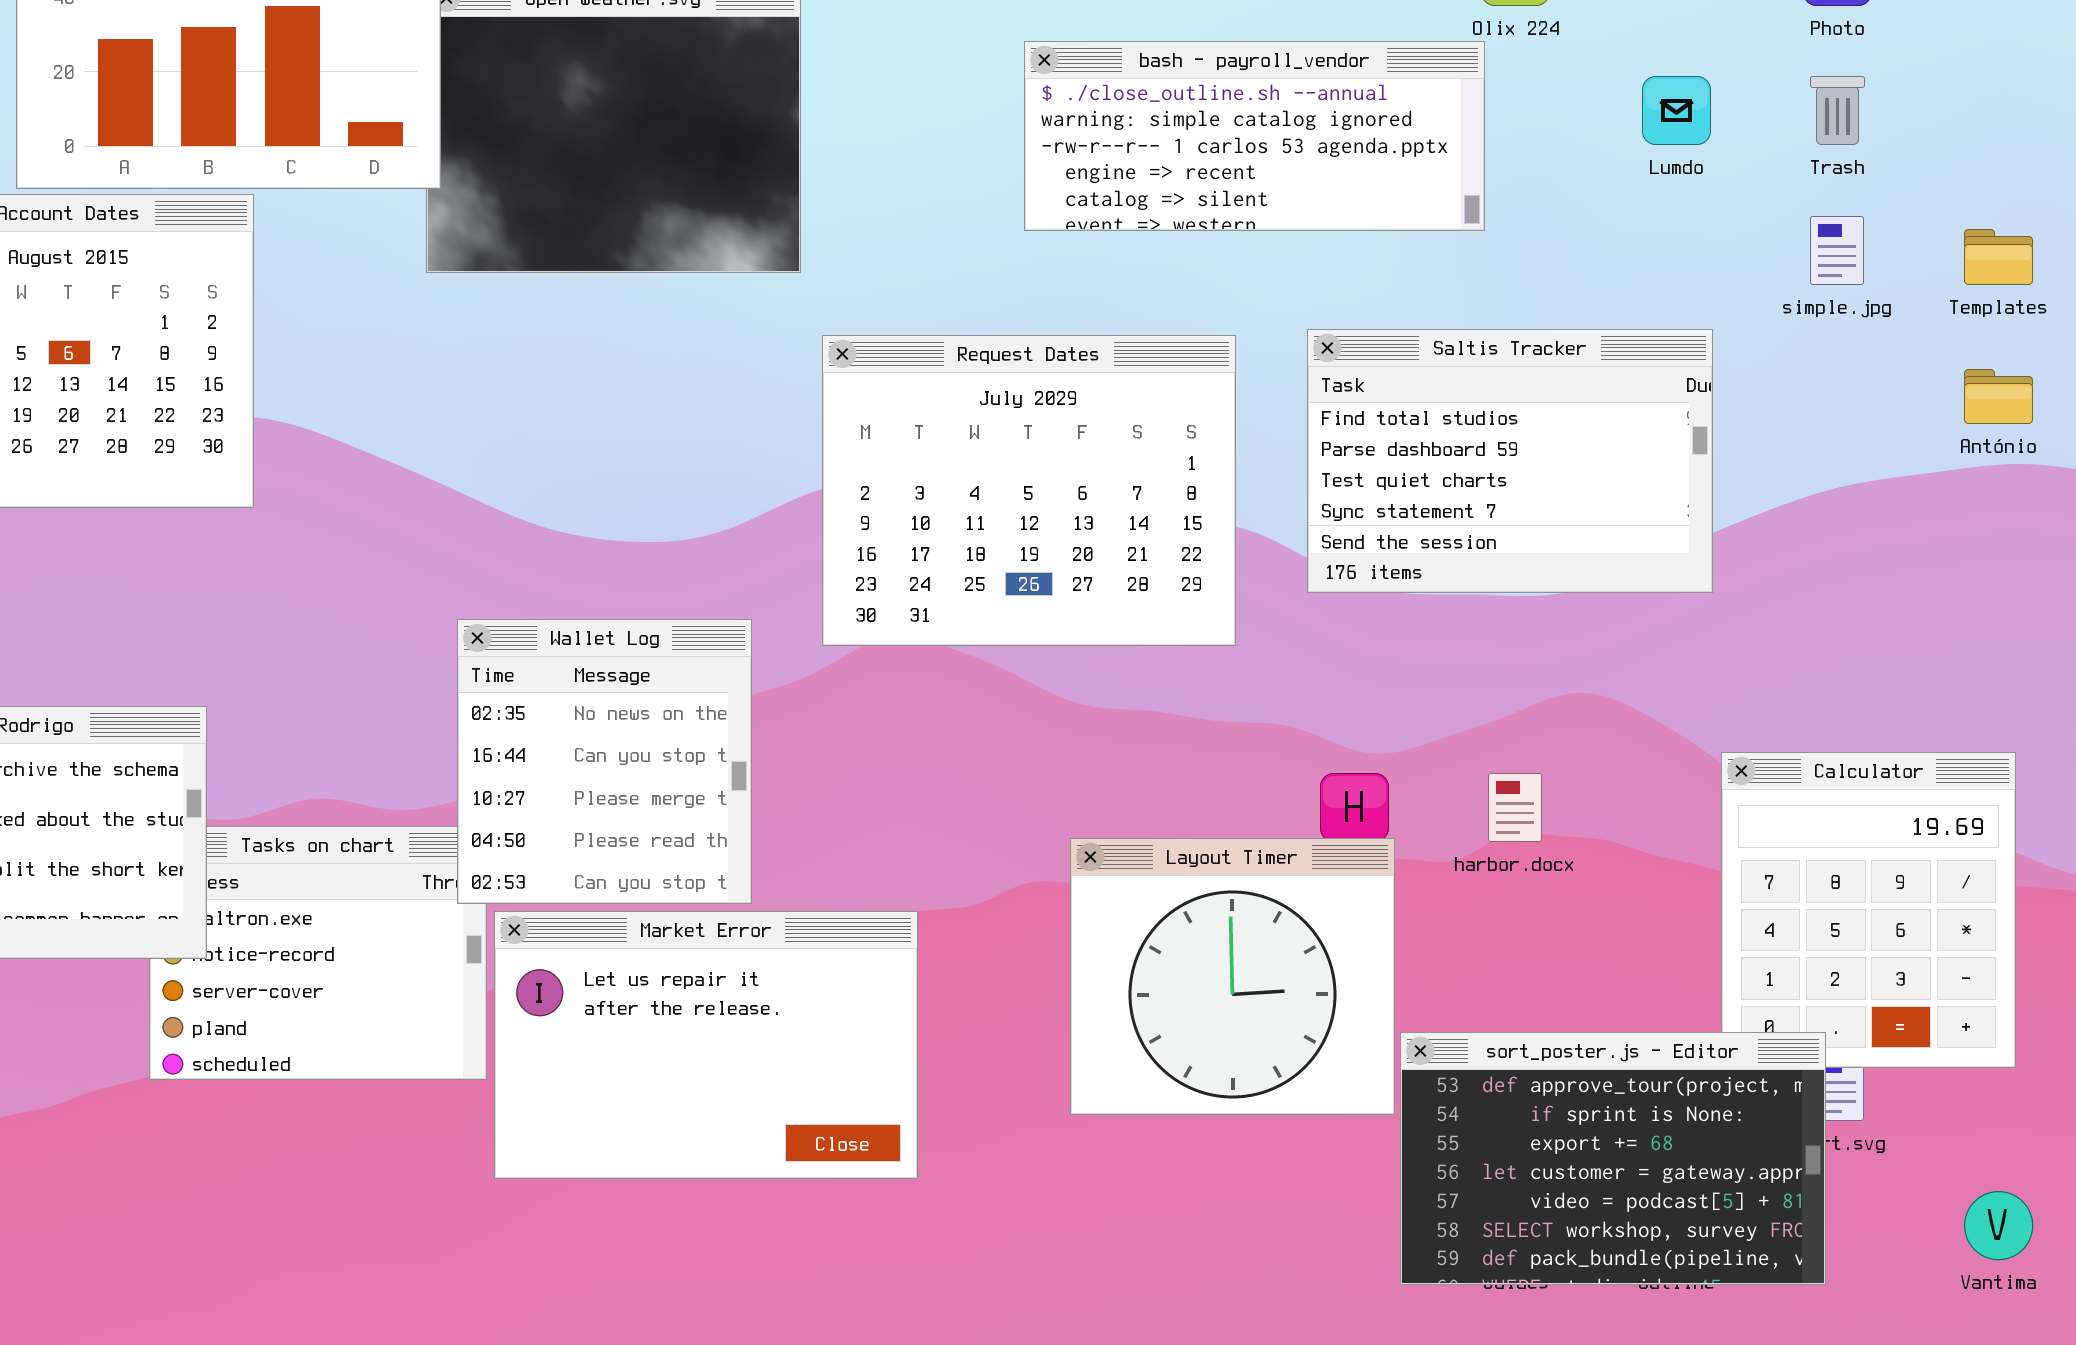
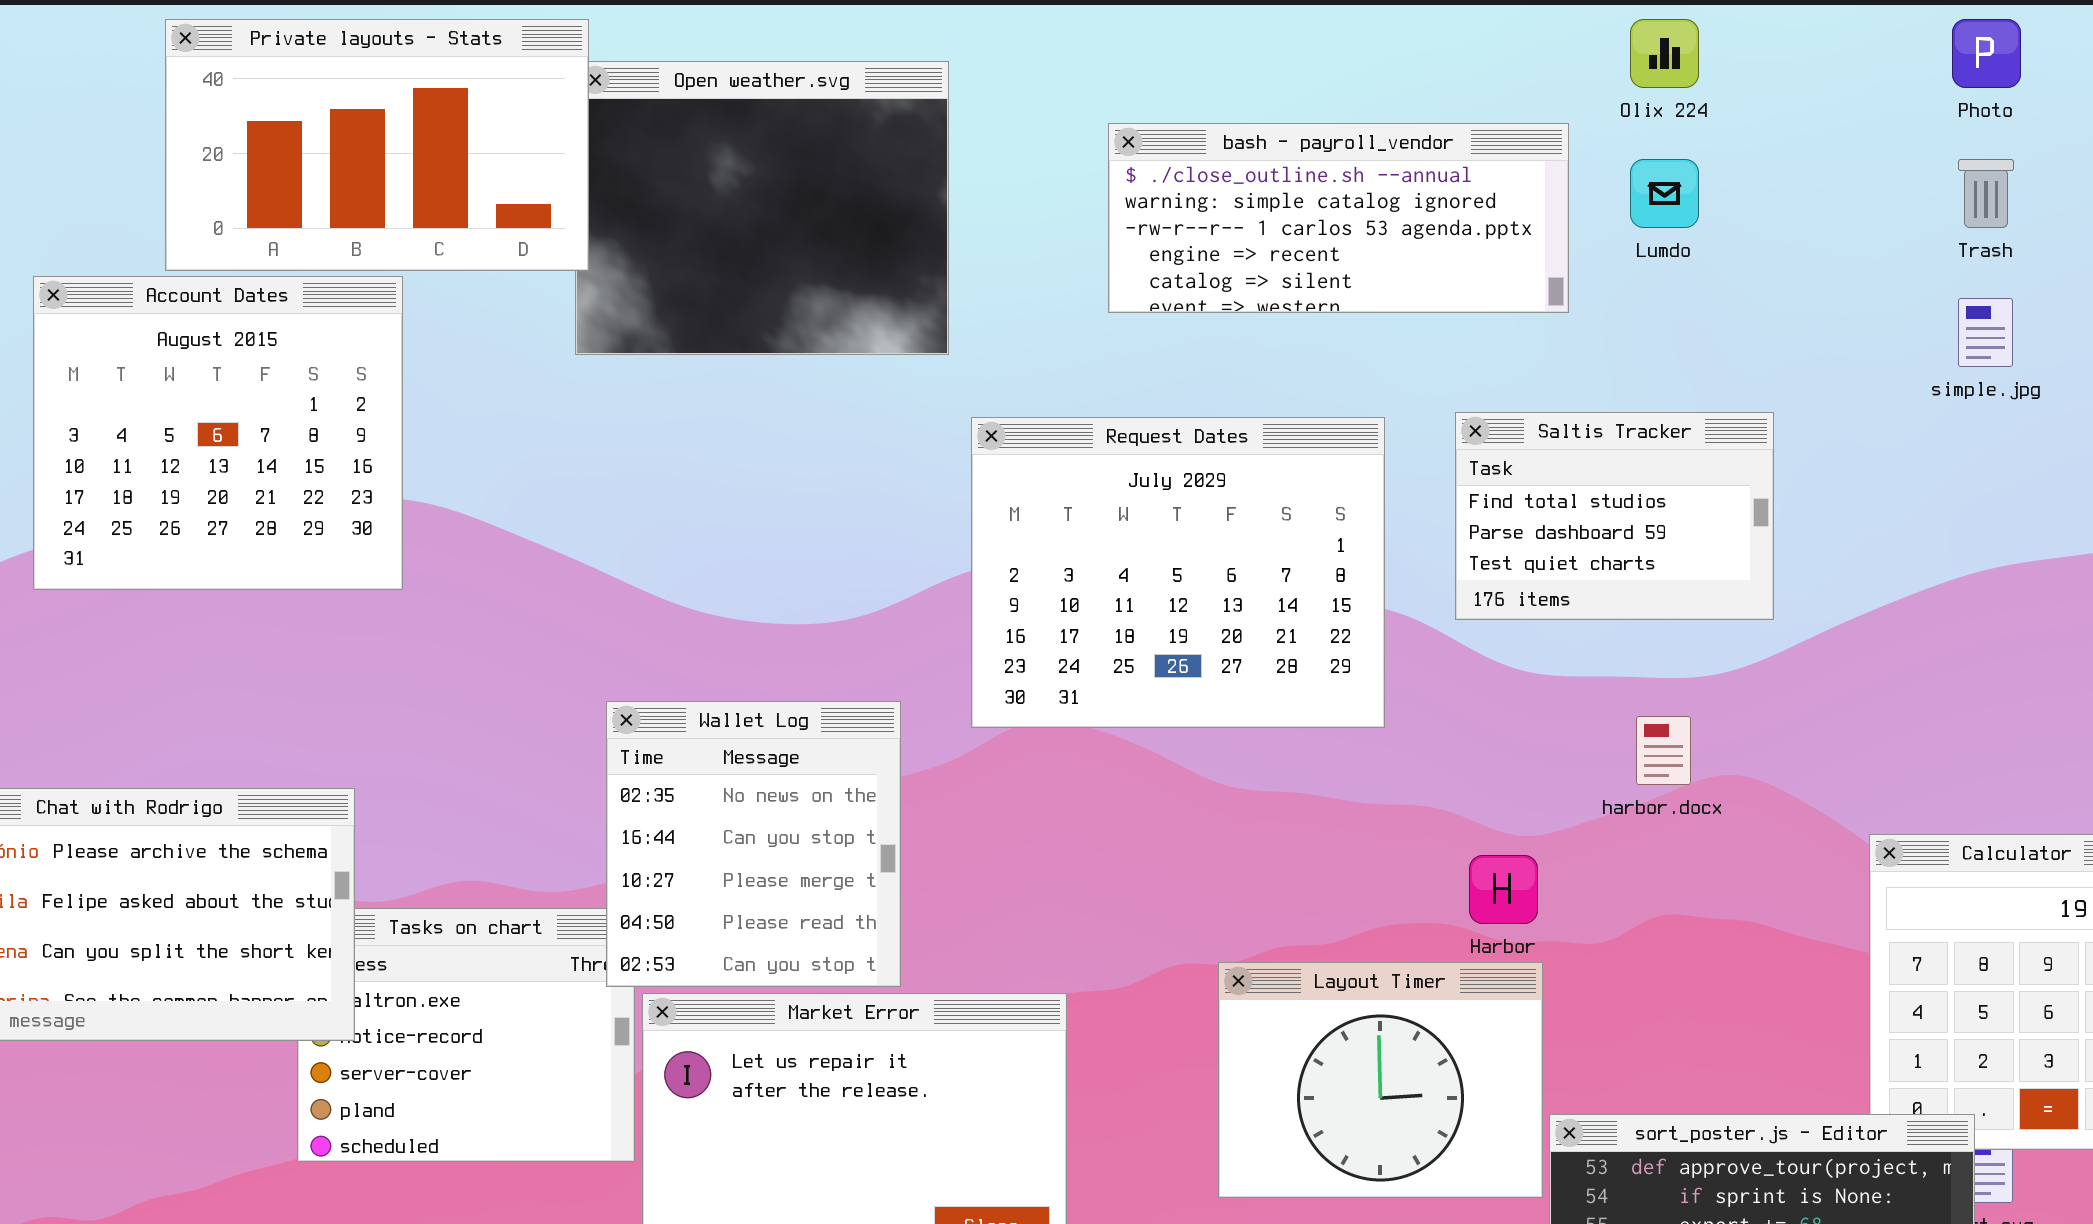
bash - payroll_vendor: [1024,41,1485,231] -> [1108,123,1569,313], moved
Lumdo: [1642,76,1711,145] -> [1630,159,1699,228], moved
Saltis Tracker: [1307,329,1713,593] -> [1455,412,1774,620], resized
harbor.docx: [1488,773,1542,842] -> [1636,716,1691,785], moved
Layout Timer: [1070,838,1395,1115] -> [1218,962,1543,1198], resized

